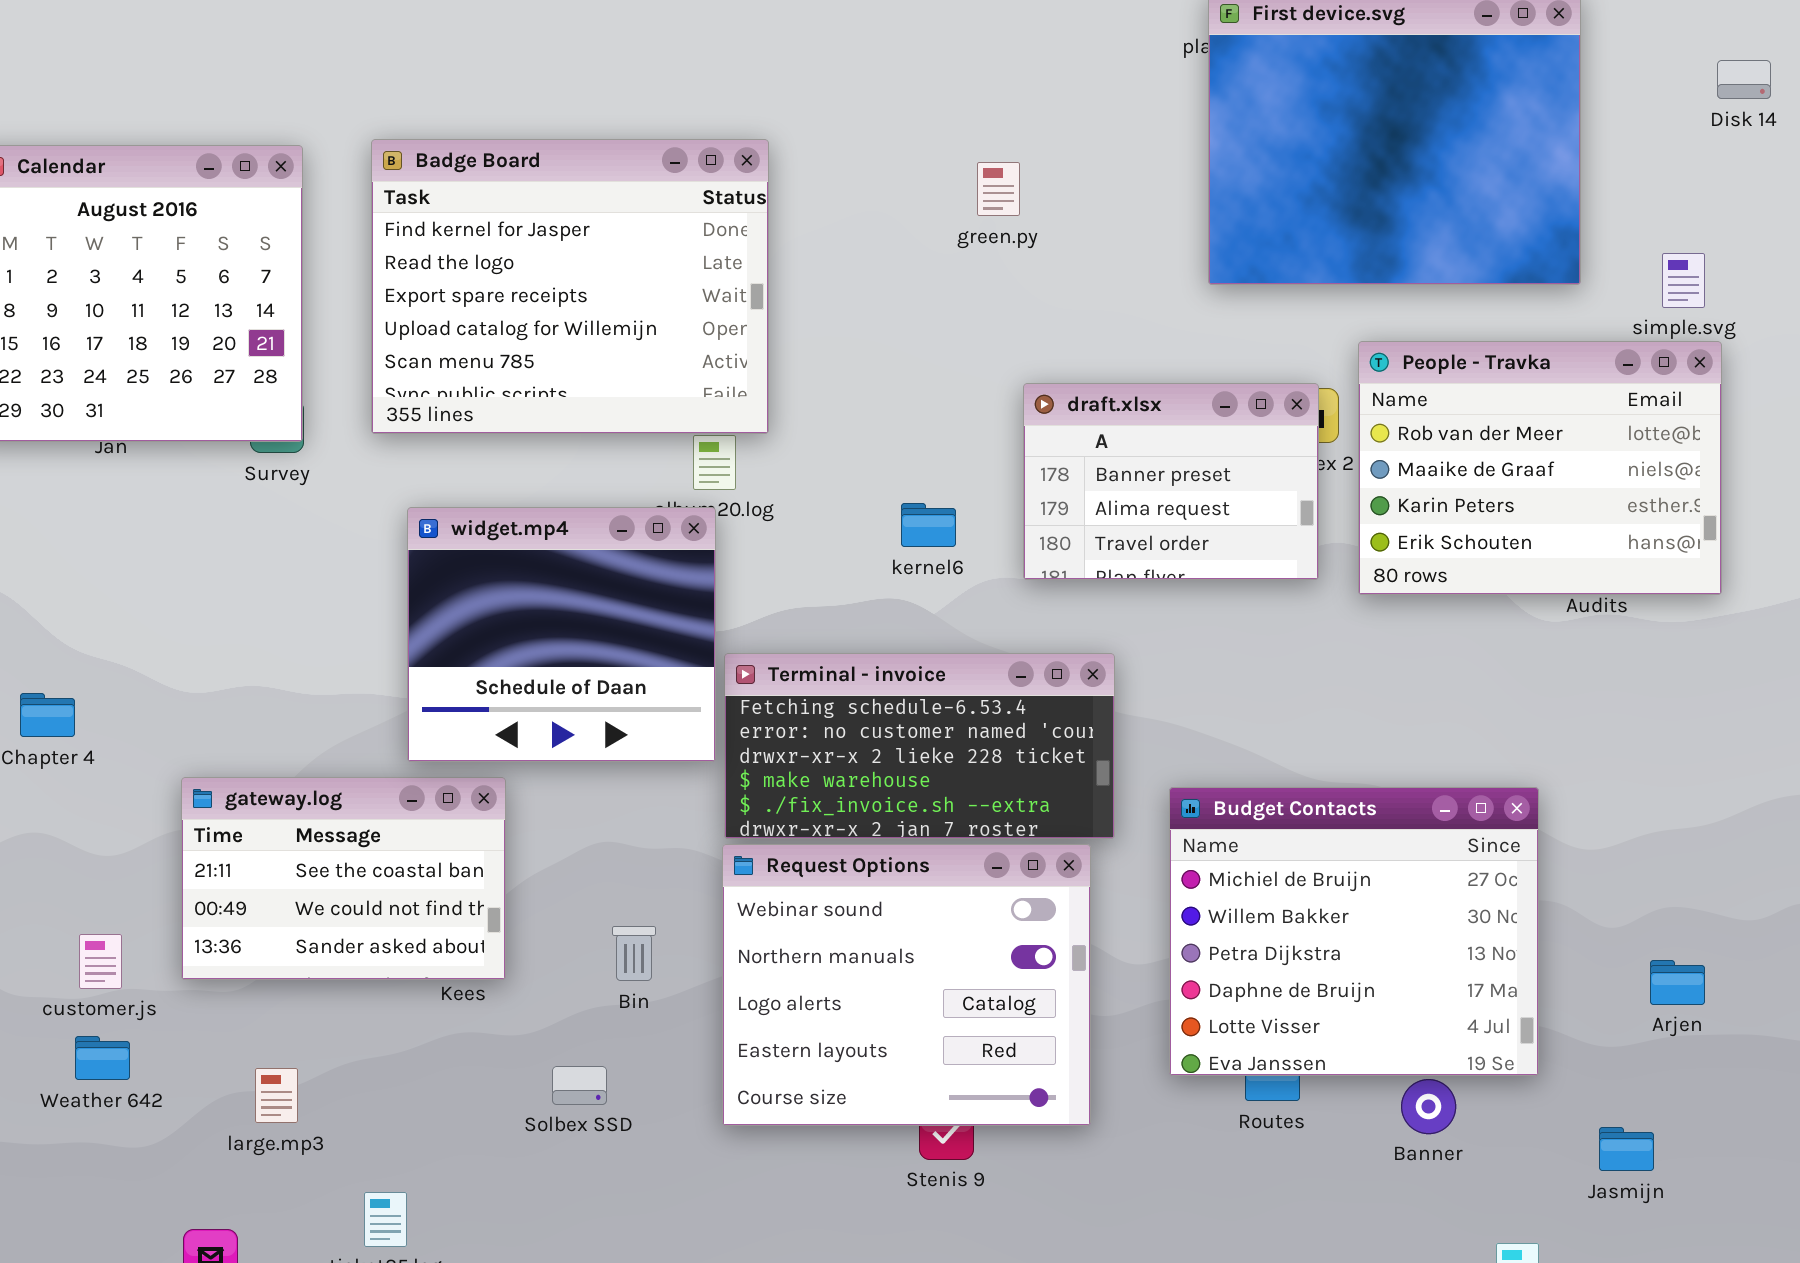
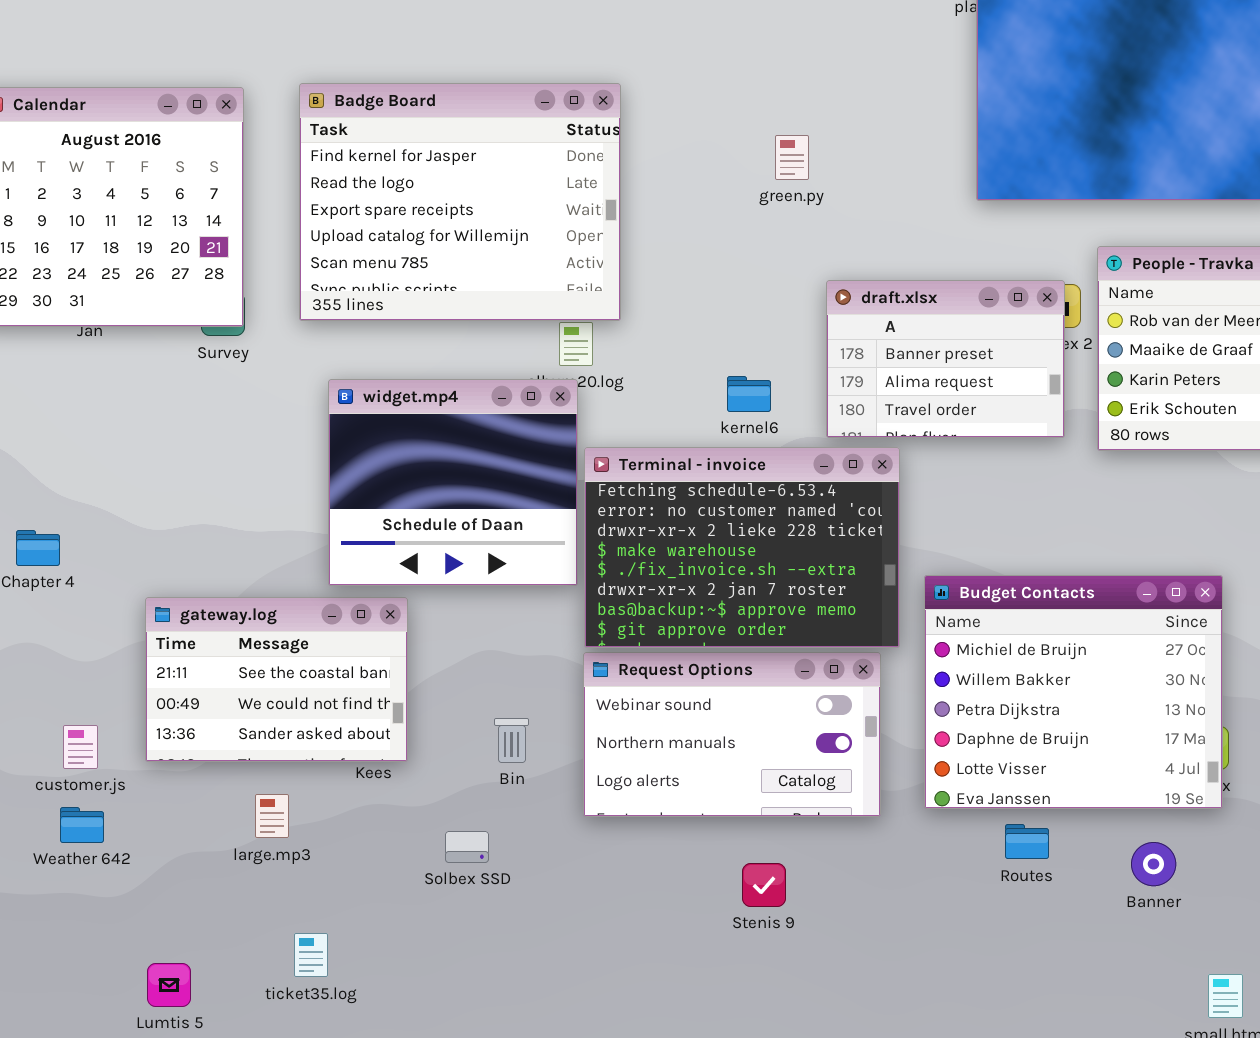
green.py: [977,162,1020,216] -> [775,135,809,180], moved
Terminal - invoice: [724,653,1115,839] -> [584,447,900,648], resized
Budget Contacts: [1169,787,1539,1076] -> [924,575,1223,809], moved
Request Options: [722,844,1091,1126] -> [583,652,881,817], resized
large.mp3: [255,1068,298,1123] -> [255,794,289,838], moved

